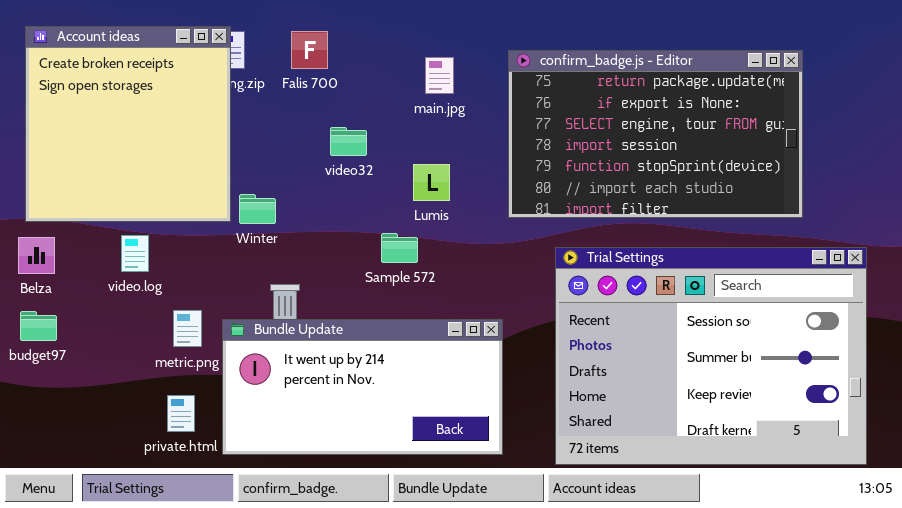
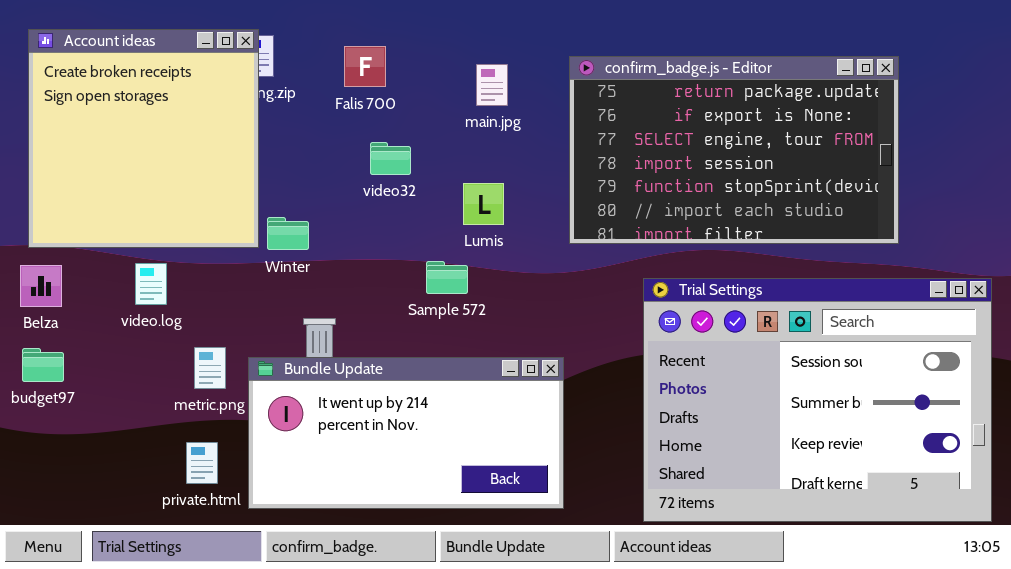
Falis 700: [291,31,328,69] -> [344,46,386,87], moved
Trial Settings: [555,247,867,465] -> [643,278,992,522], moved

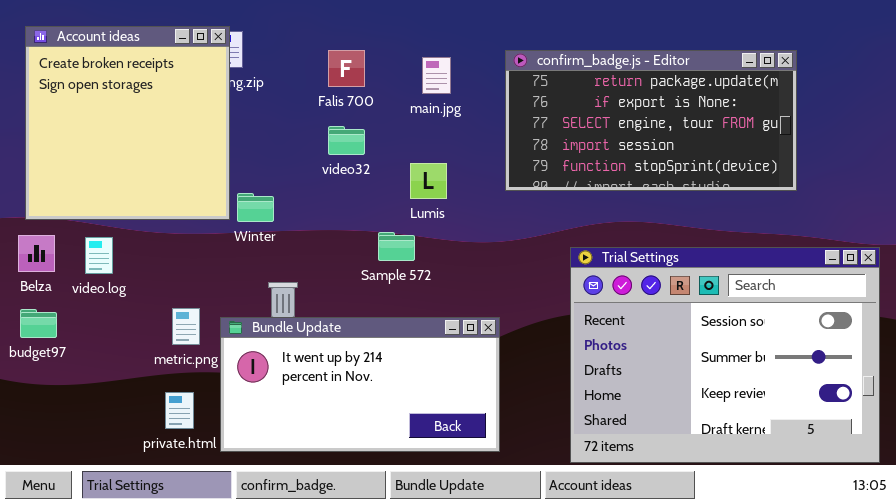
Falis 700: [344,46,386,87] -> [328,50,365,87], moved
confirm_badge.js - Editor: [569,56,899,244] -> [505,50,797,191], resized
video.log: [135,263,167,305] -> [85,237,113,274], moved

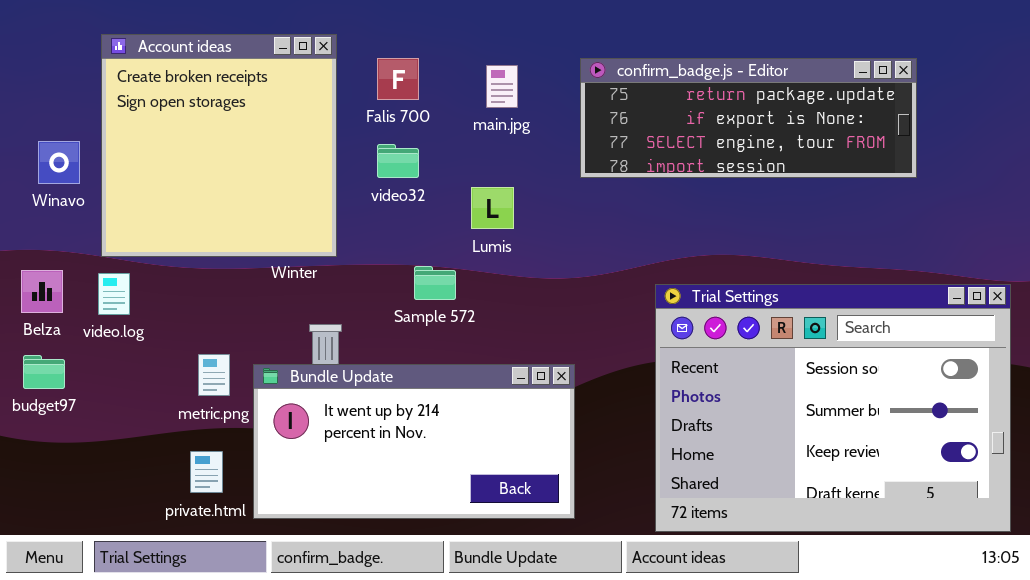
Account ideas: [25,26,230,220] -> [101,34,337,257], moved
confirm_badge.js - Editor: [505,50,797,191] -> [580,58,917,178], resized
Sample 572: [378,232,415,261] -> [414,266,456,300], moved

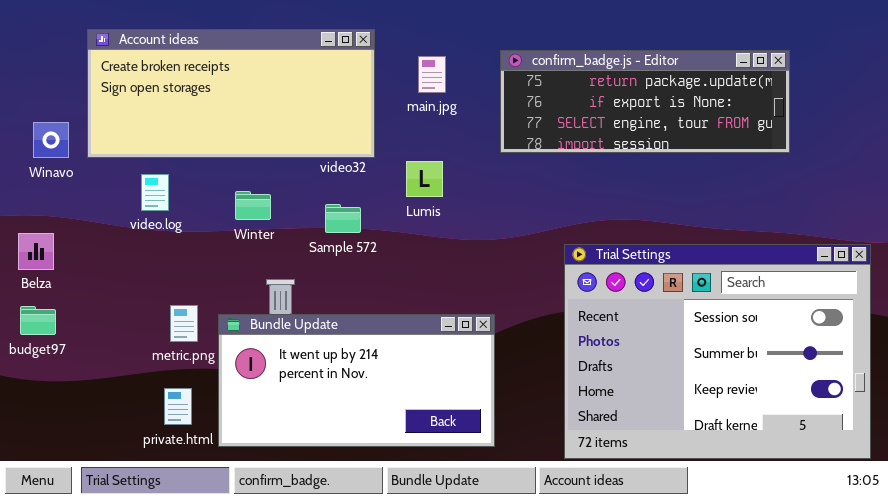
Account ideas: [101,34,337,257] -> [87,29,375,158], resized
Sample 572: [414,266,456,300] -> [325,204,361,233], moved
video.log: [98,273,130,315] -> [141,174,169,211], moved

